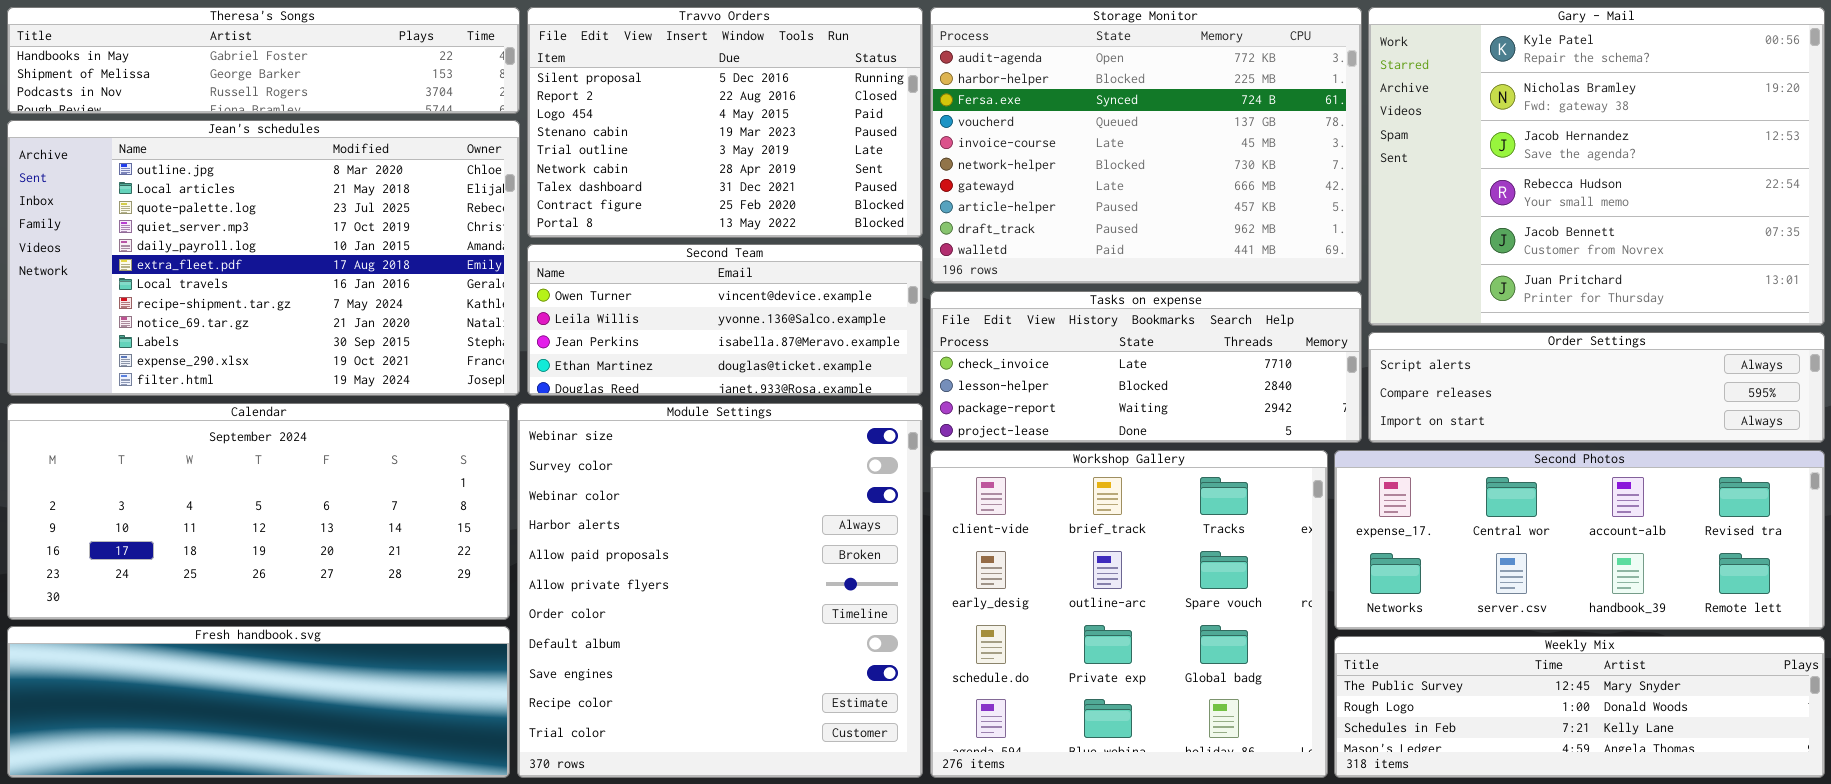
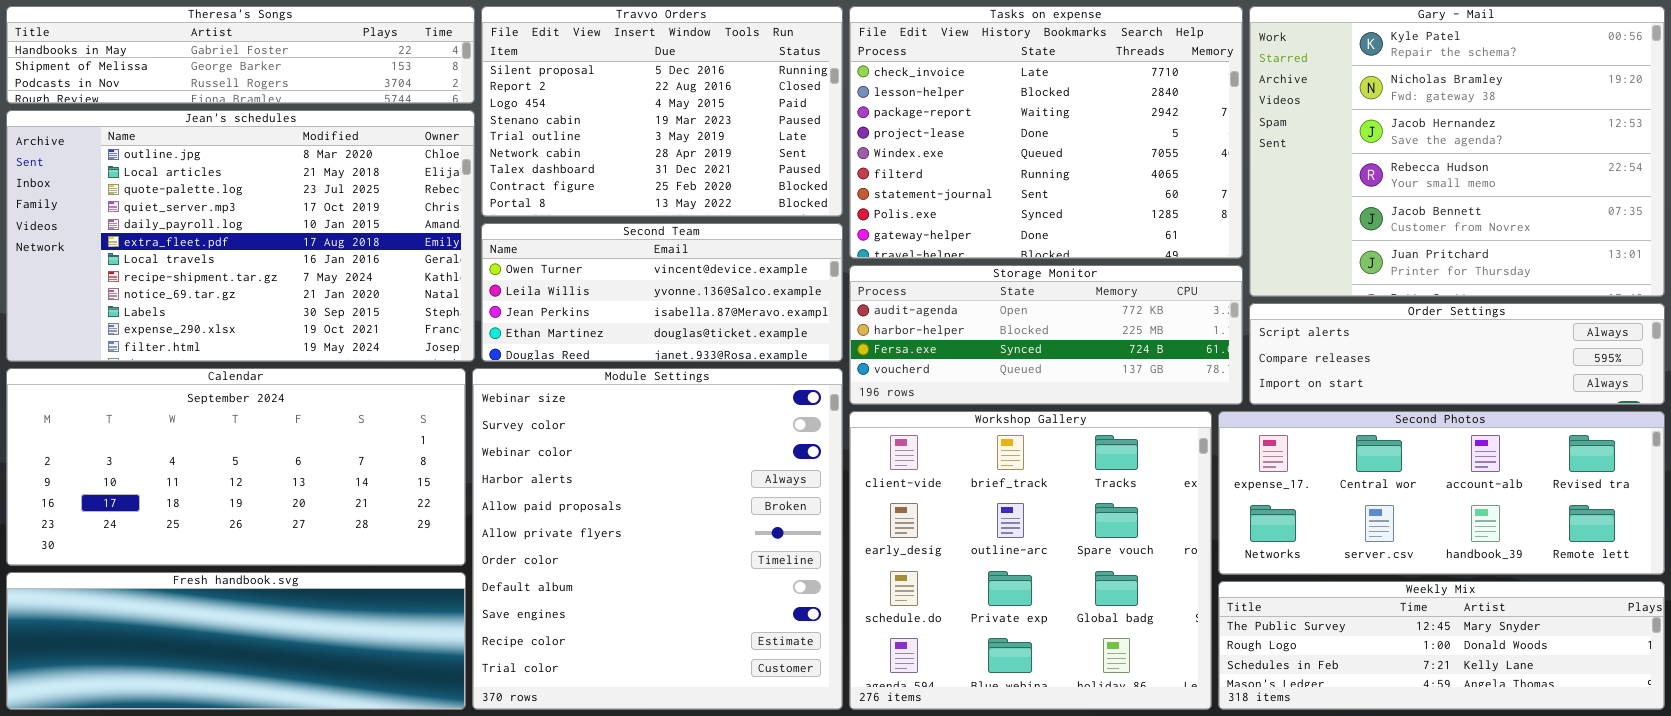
Storage Monitor: [930,7,1362,284] -> [849,265,1243,405], moved, resized
Tasks on expense: [930,291,1362,443] -> [849,6,1243,259], moved, resized

